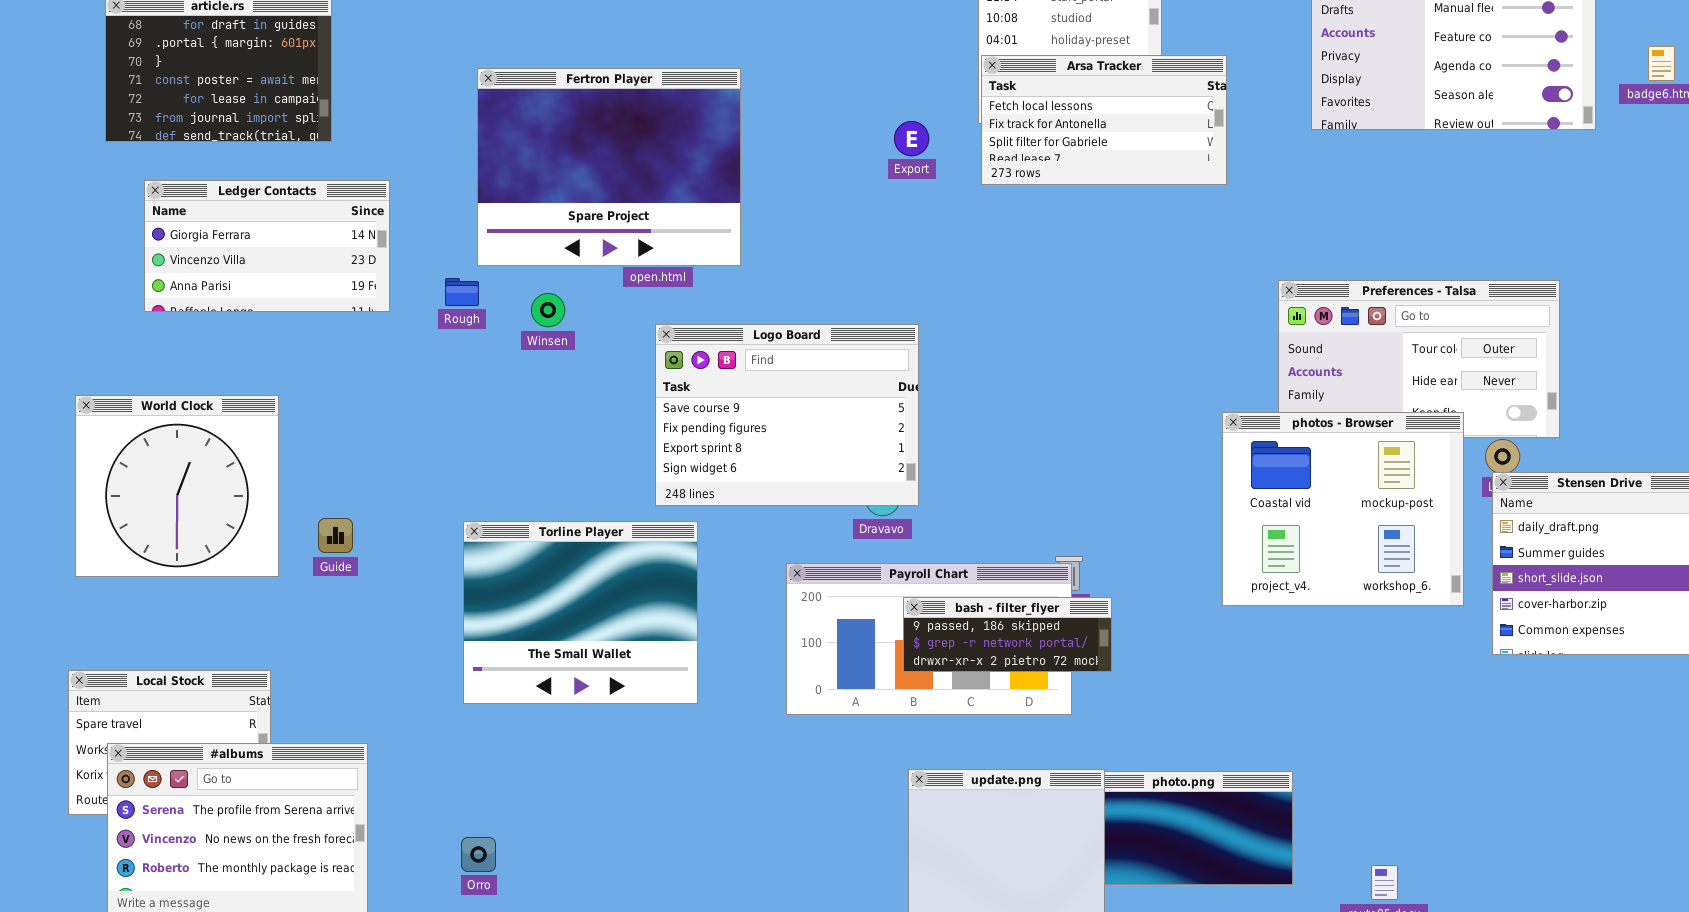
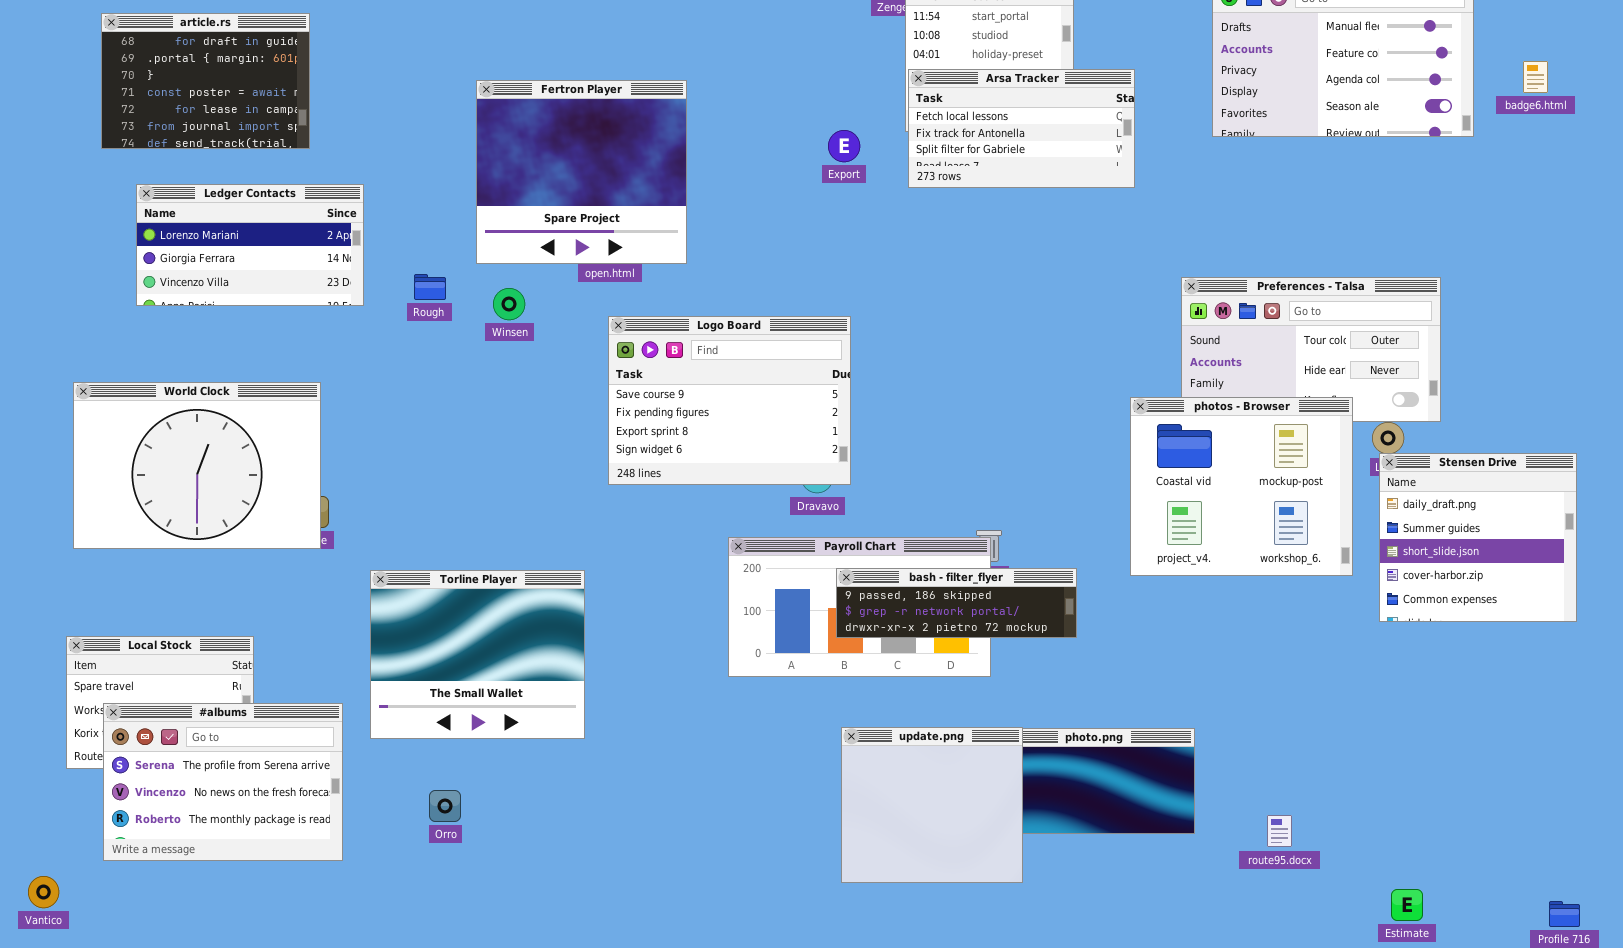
Fertron Player: [477,68,741,266] -> [476,80,687,264], resized
Ledger Contacts: [144,180,390,312] -> [136,184,364,306], scrolled up 1 row
World Clock: [75,395,279,577] -> [73,382,321,549], resized
Torline Player: [463,521,698,704] -> [370,570,585,739], moved
bash - filter_flyer: [903,597,1112,672] -> [836,568,1077,638], resized

